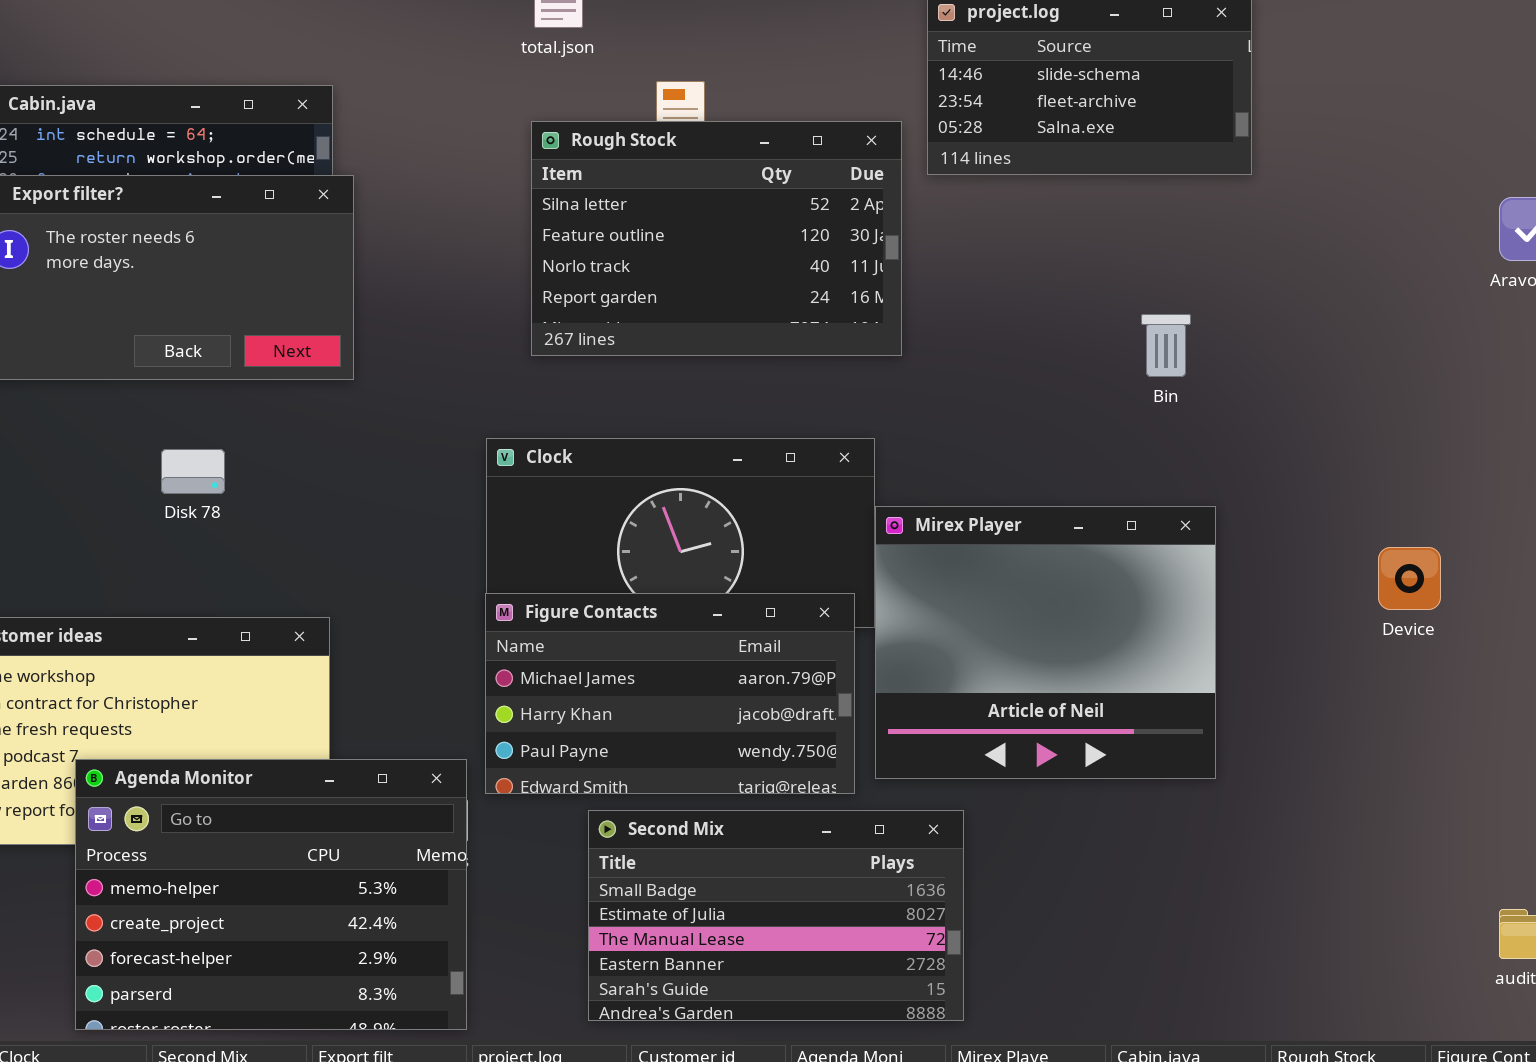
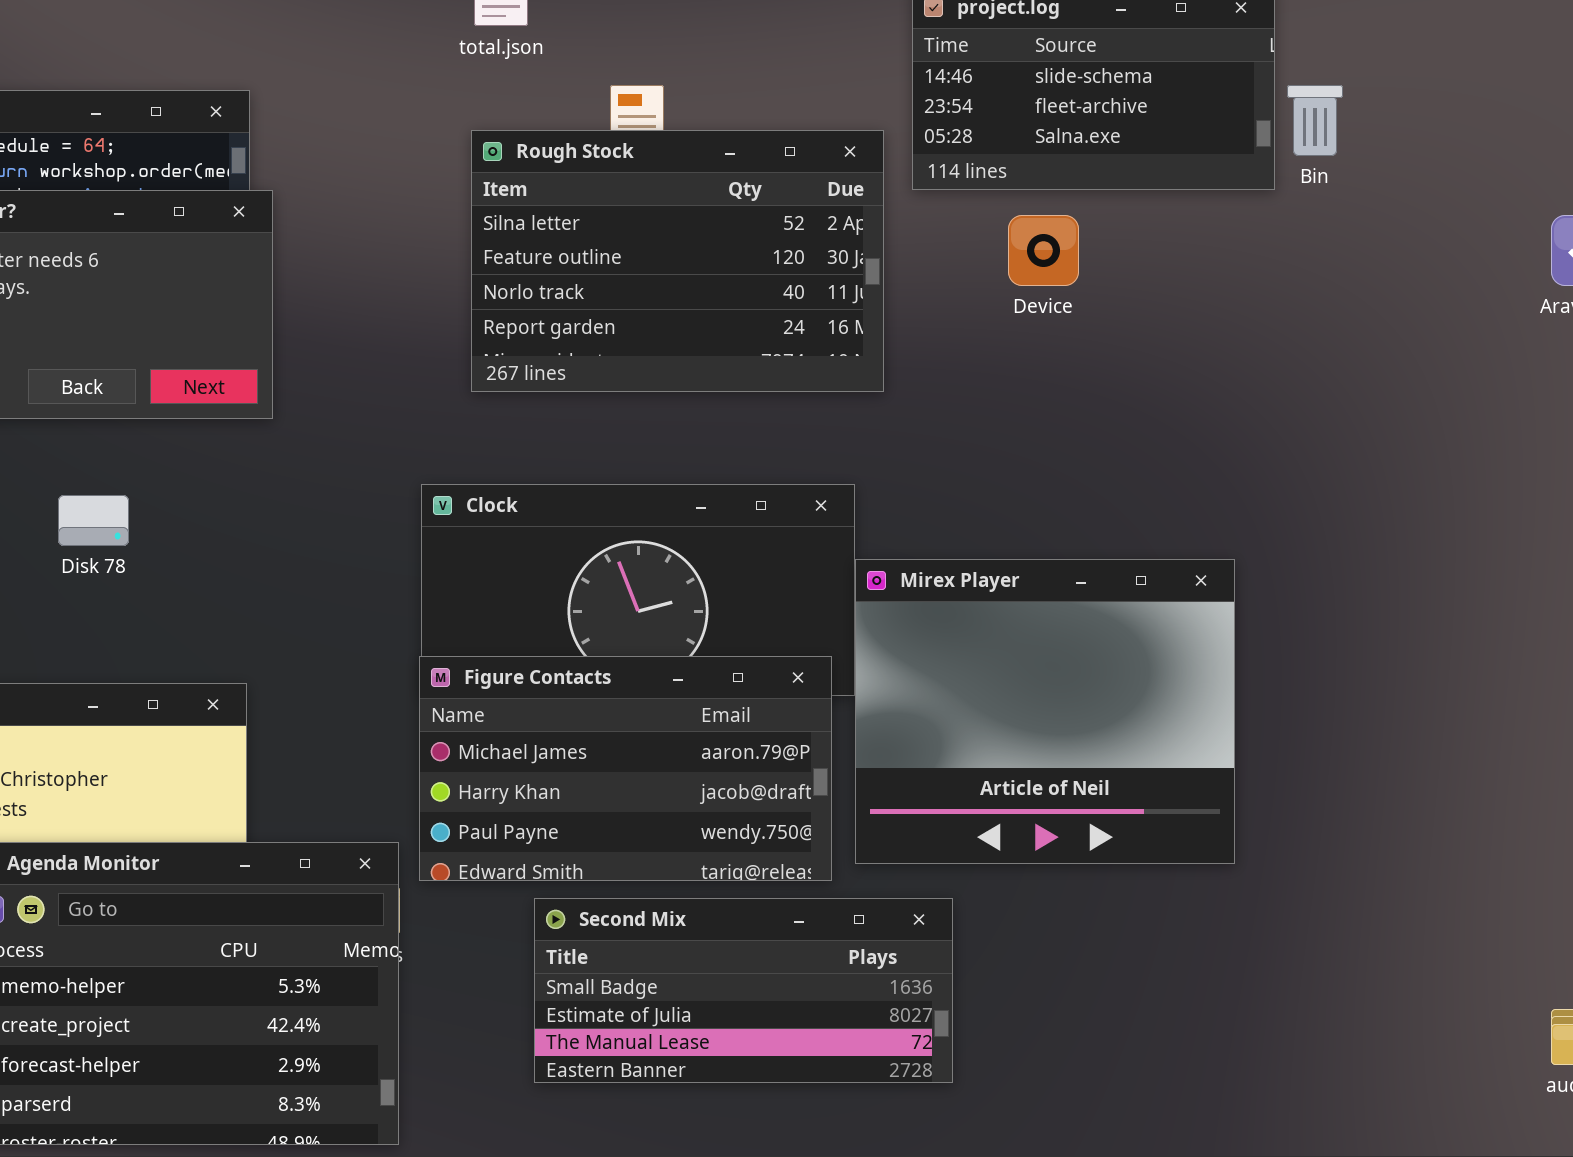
Bin: [1141,314,1191,377] -> [1287,85,1343,156], moved
Device: [1378,547,1441,610] -> [1008,215,1079,286], moved
Second Mix: [588,810,964,1021] -> [534,898,953,1083], resized

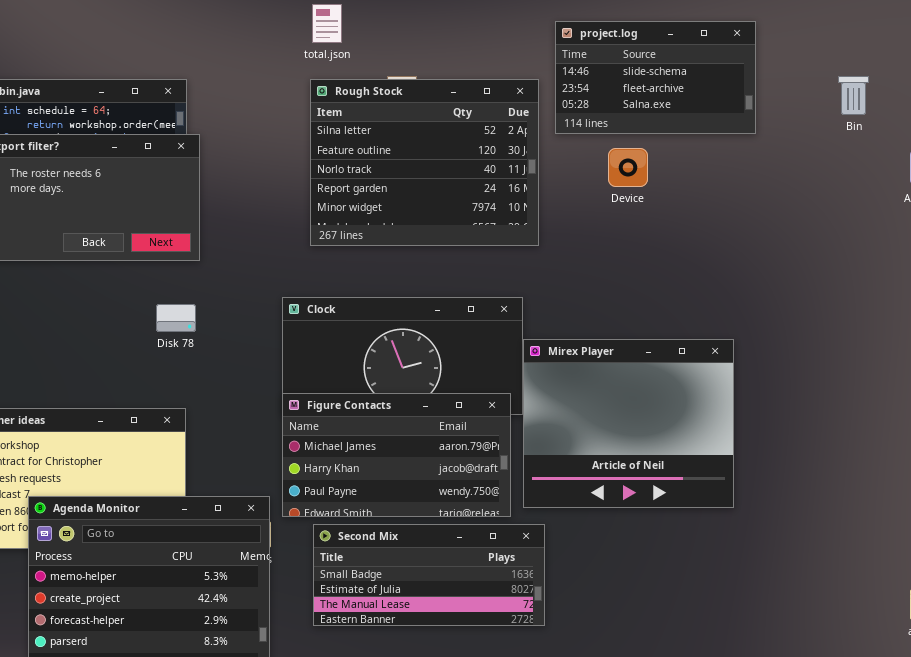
Bin: [1287,85,1343,156] -> [838,76,869,115], moved
Rough Stock: [471,130,884,392] -> [310,79,539,246], resized
Disk 78: [58,495,129,546] -> [156,304,196,332], moved
Second Mix: [534,898,953,1083] -> [313,524,545,626], moved

